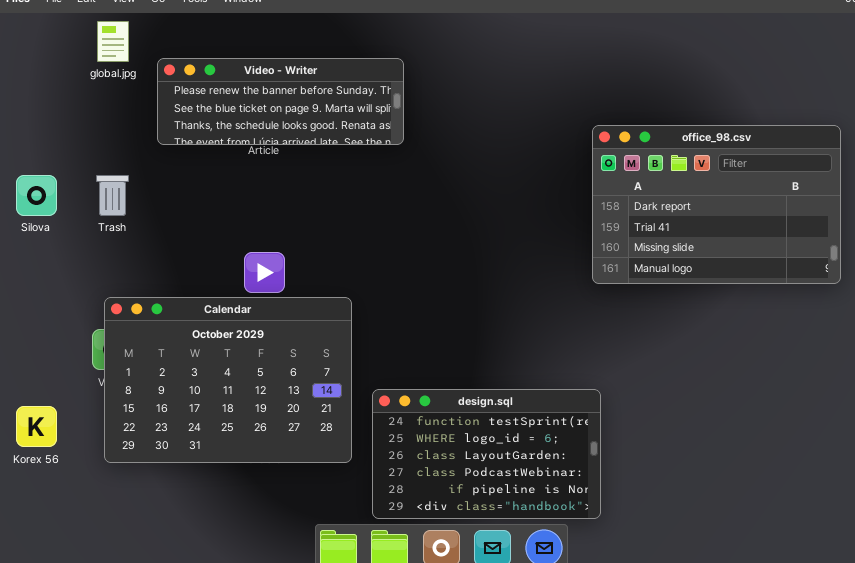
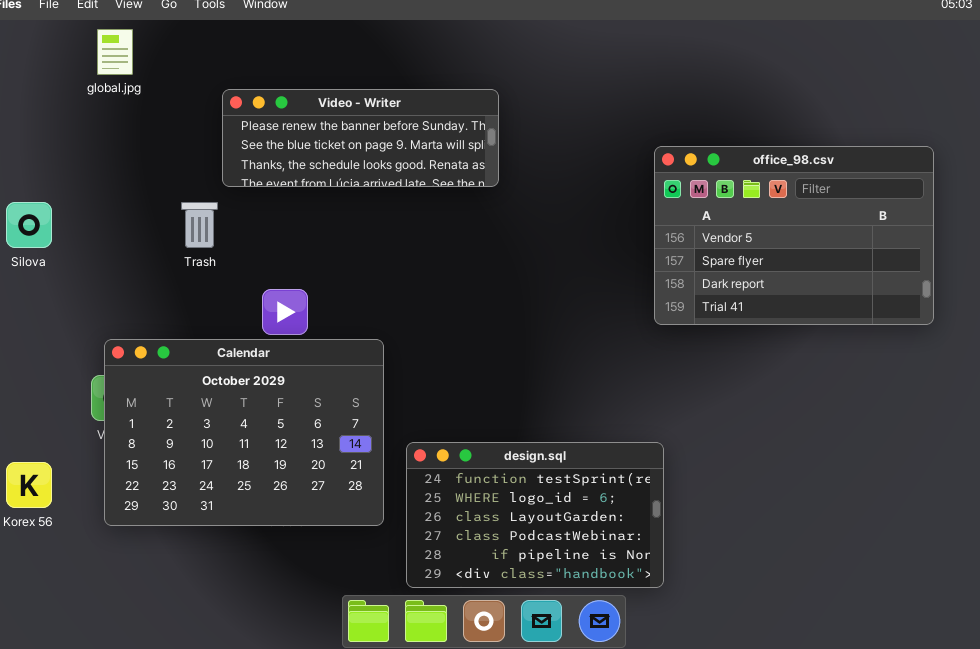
Video - Writer: [157,58,404,145] -> [222,89,499,187], moved
office_98.csv: [592,125,841,284] -> [654,146,934,325], scrolled up 2 rows
Trash: [96,175,129,216] -> [181,202,218,248], moved

